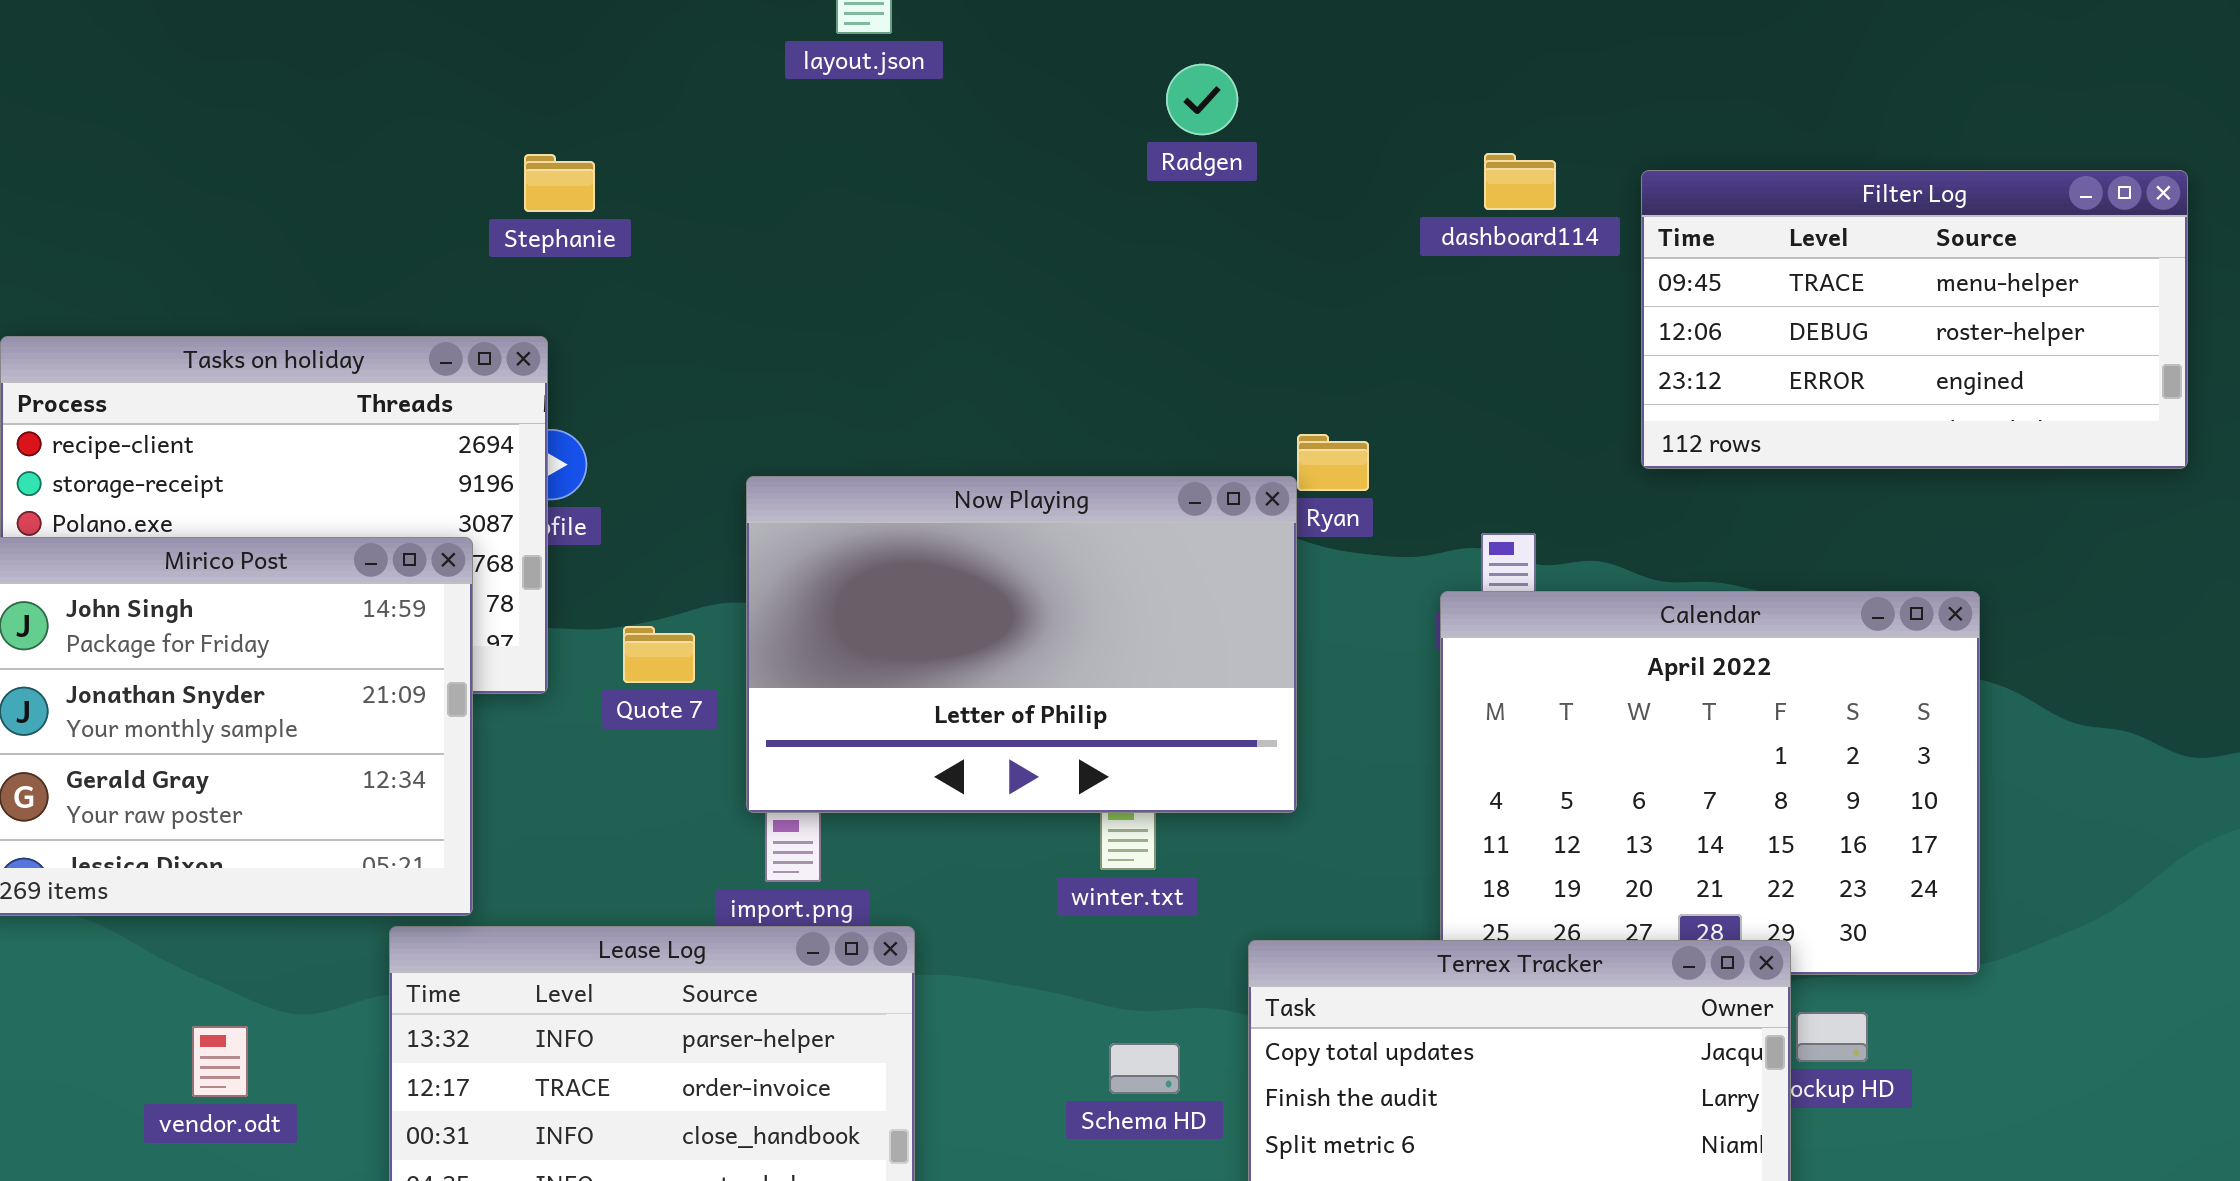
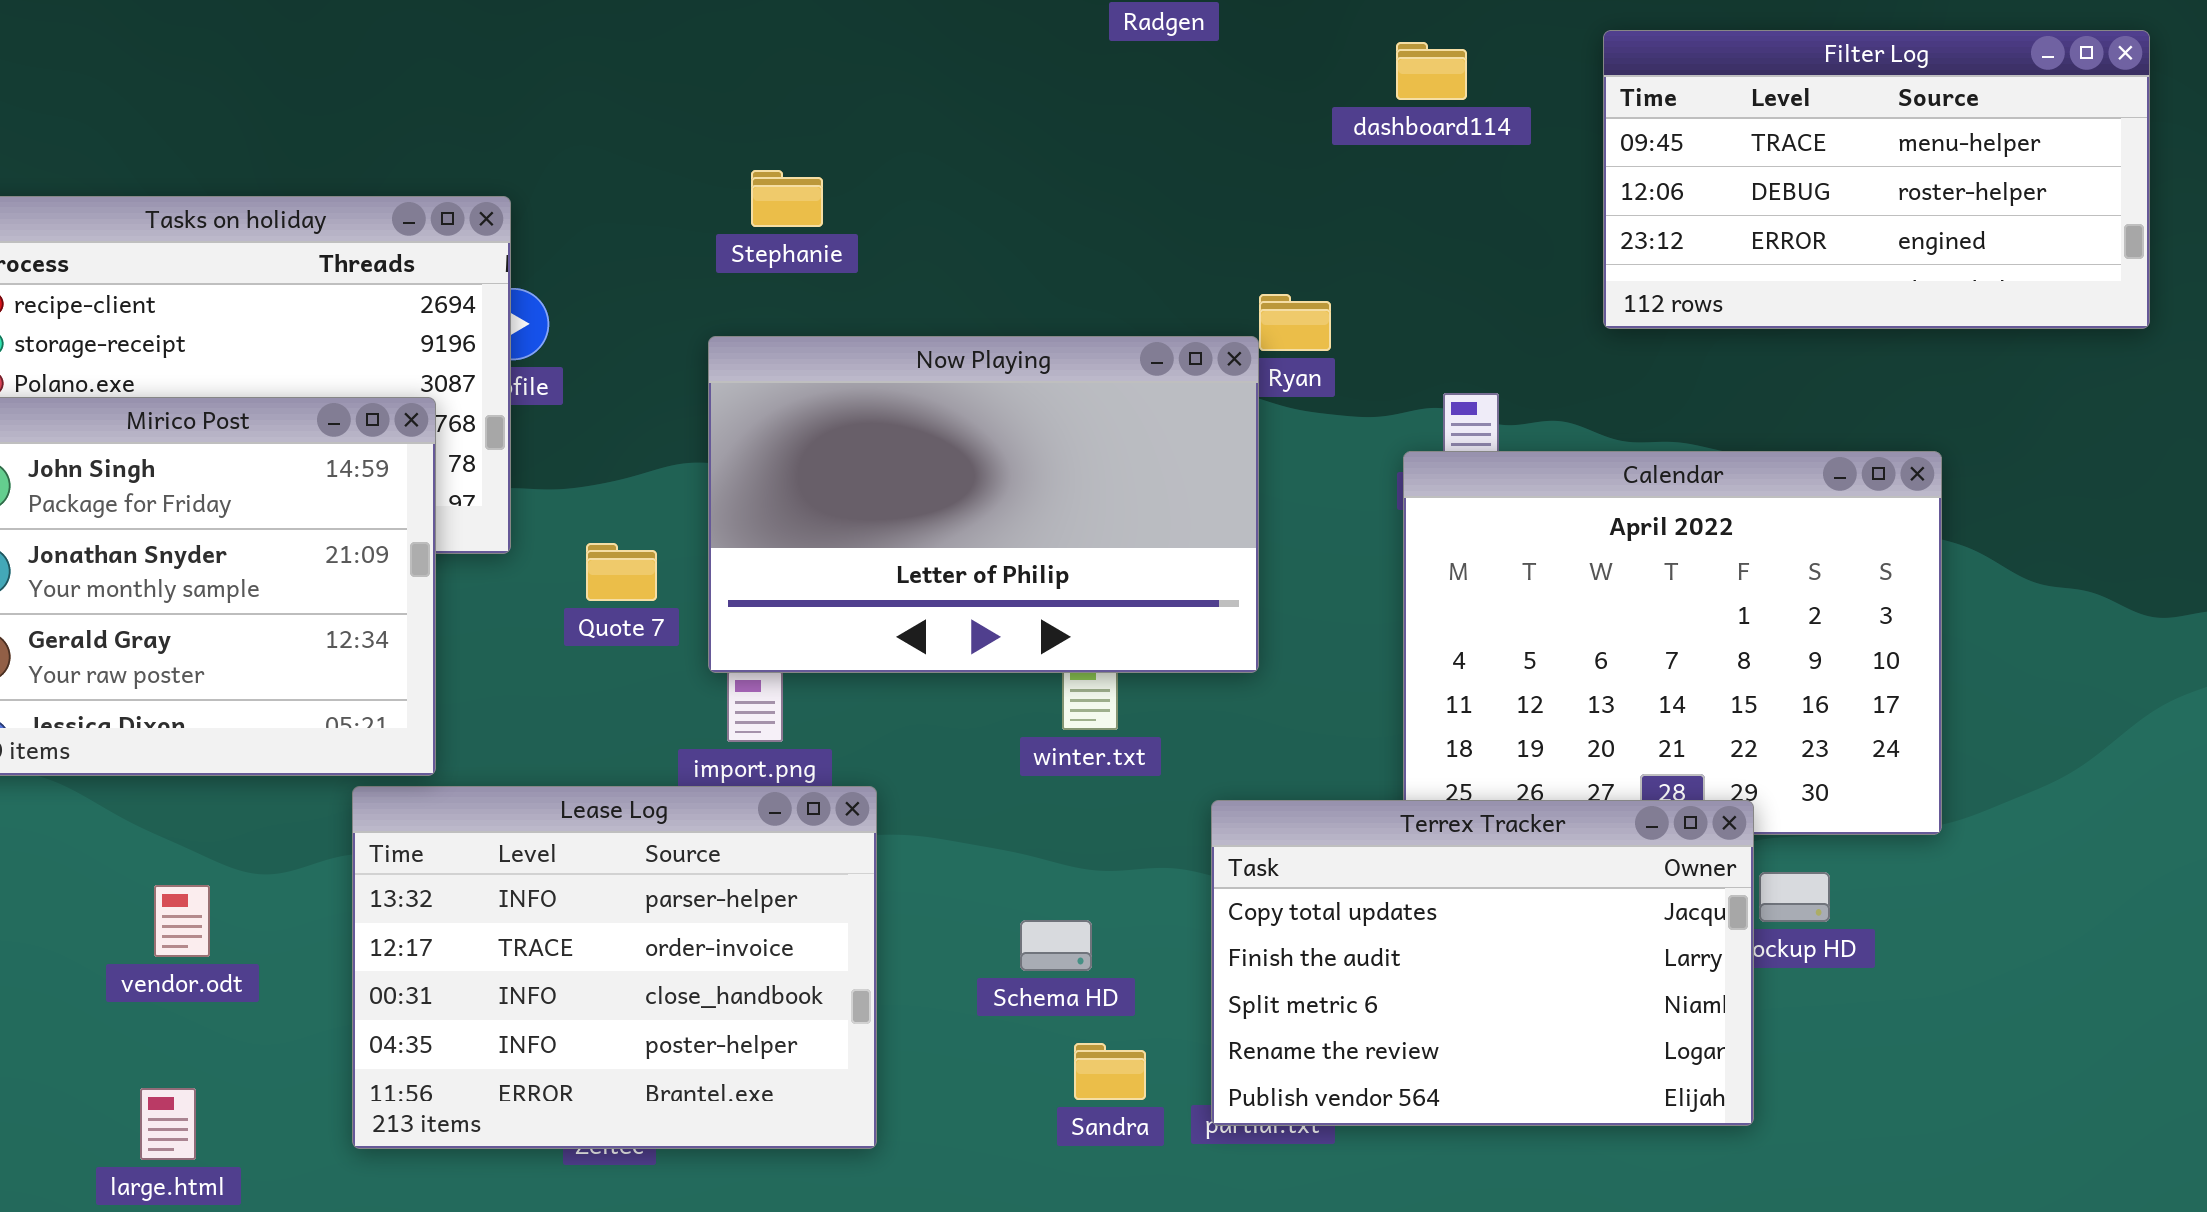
dashboard114: [1484,153,1556,210] -> [1396,42,1467,100], moved
Stephanie: [524,154,595,212] -> [751,170,823,227], moved
Quote 7: [623,626,695,683] -> [586,543,657,601], moved
Schema HD: [1109,1043,1180,1094] -> [1020,920,1092,971], moved

